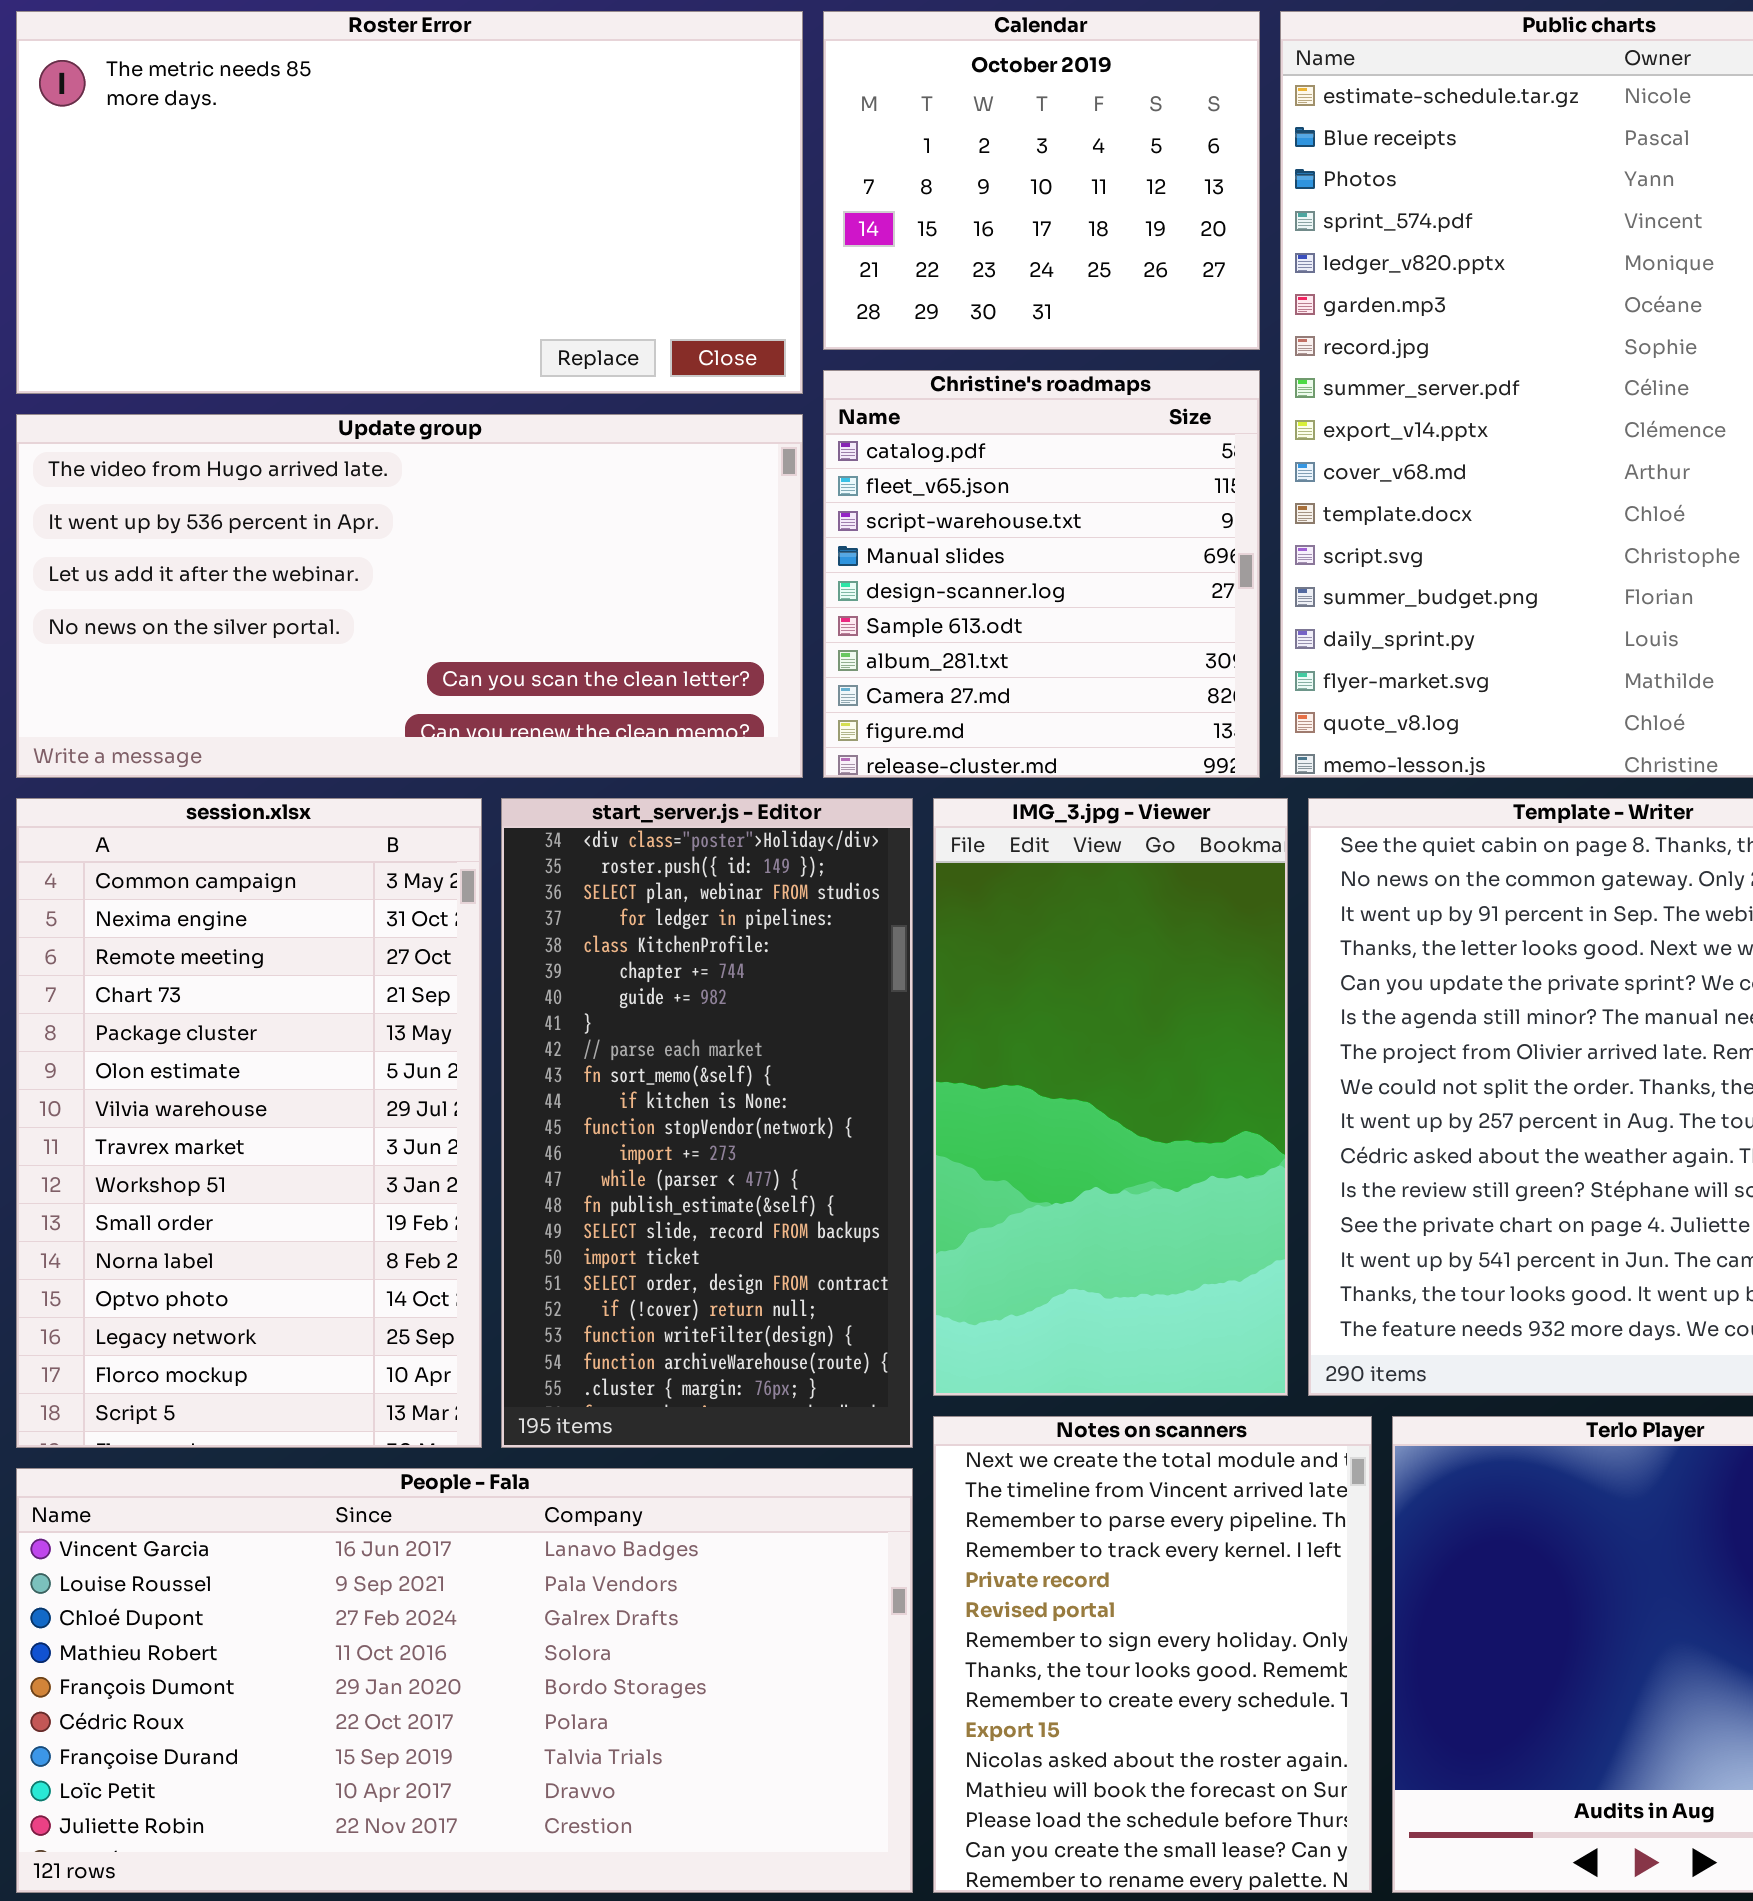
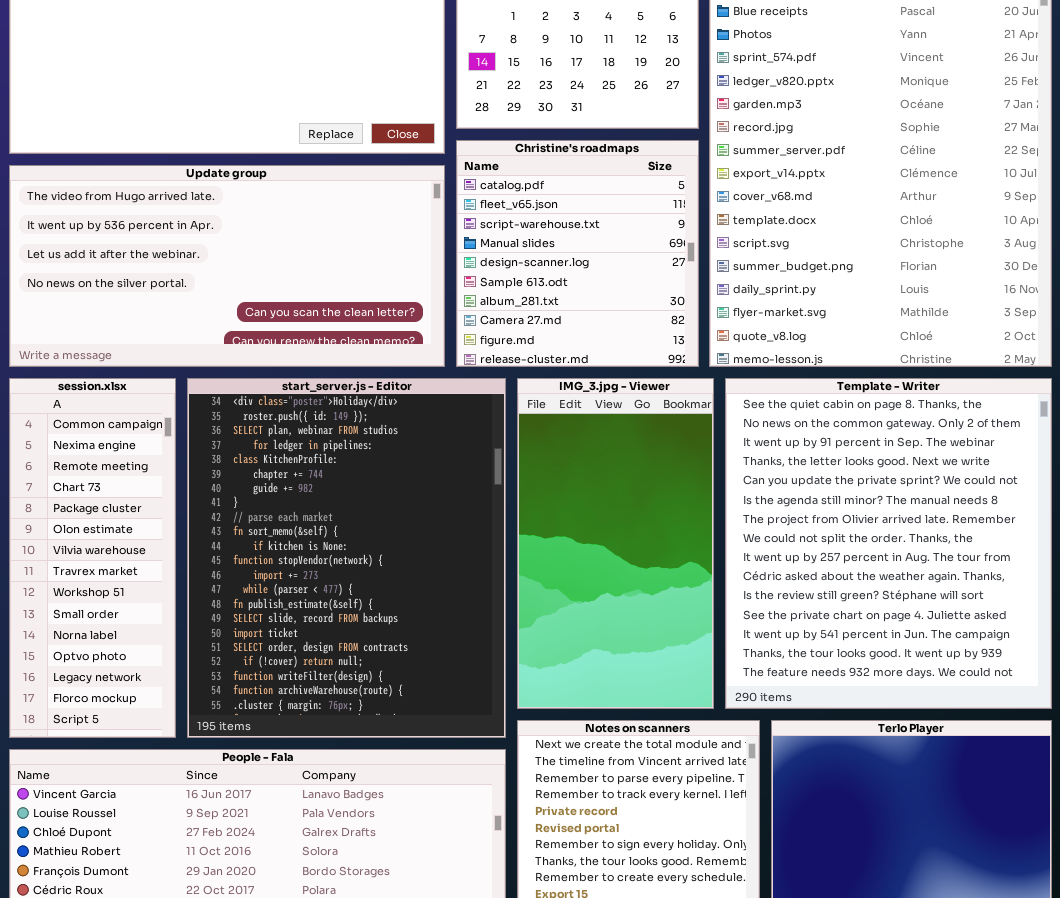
session.xlsx: [16,798,482,1448] -> [9,378,176,738], resized
start_server.js - Editor: [501,798,913,1448] -> [187,378,506,738], resized

